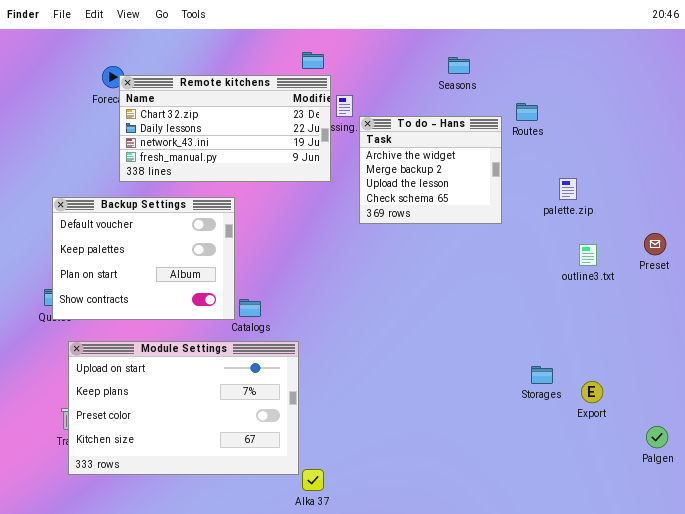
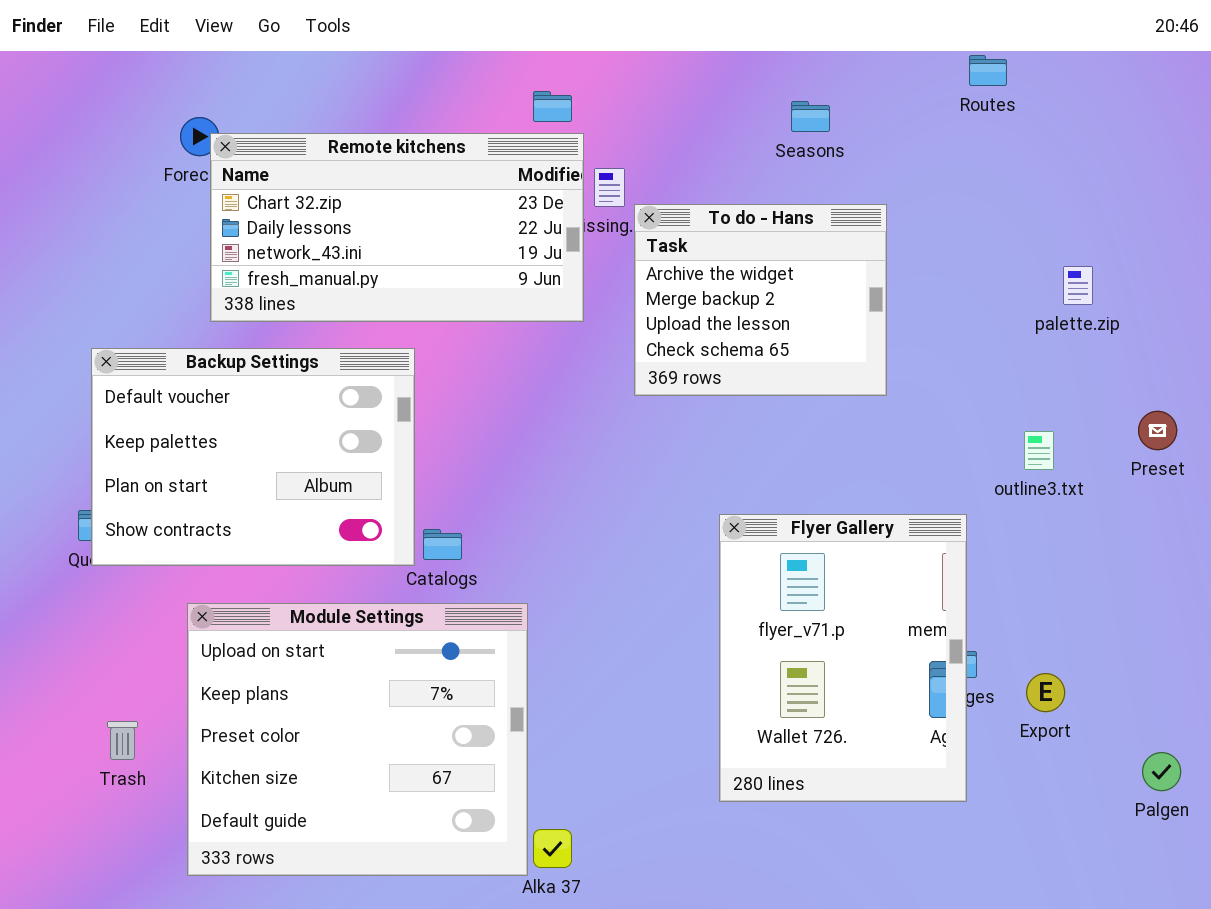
Routes: [516,103,538,121] -> [969,55,1007,86], moved
palette.zip: [559,178,577,200] -> [1063,266,1093,305], moved
Flyer Gallery: none -> [719,514,967,802], opened
Module Settings: [68,341,299,475] -> [187,603,528,876], resized

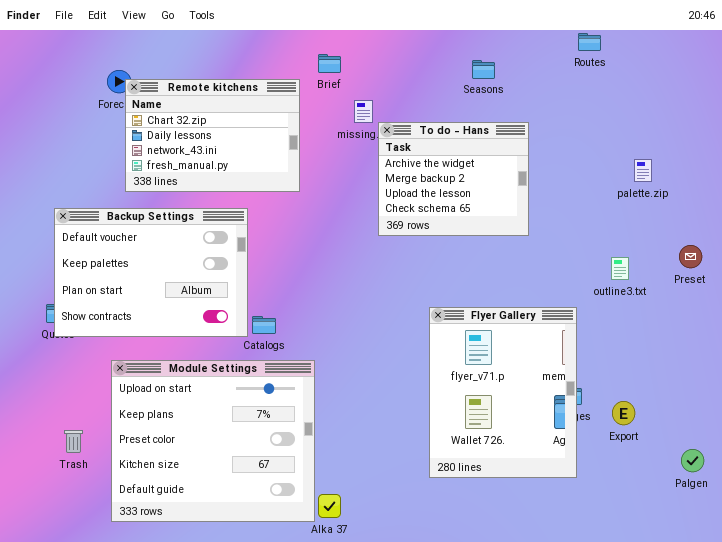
Remote kitchens: [210,133,584,322] -> [125,79,300,192], resized

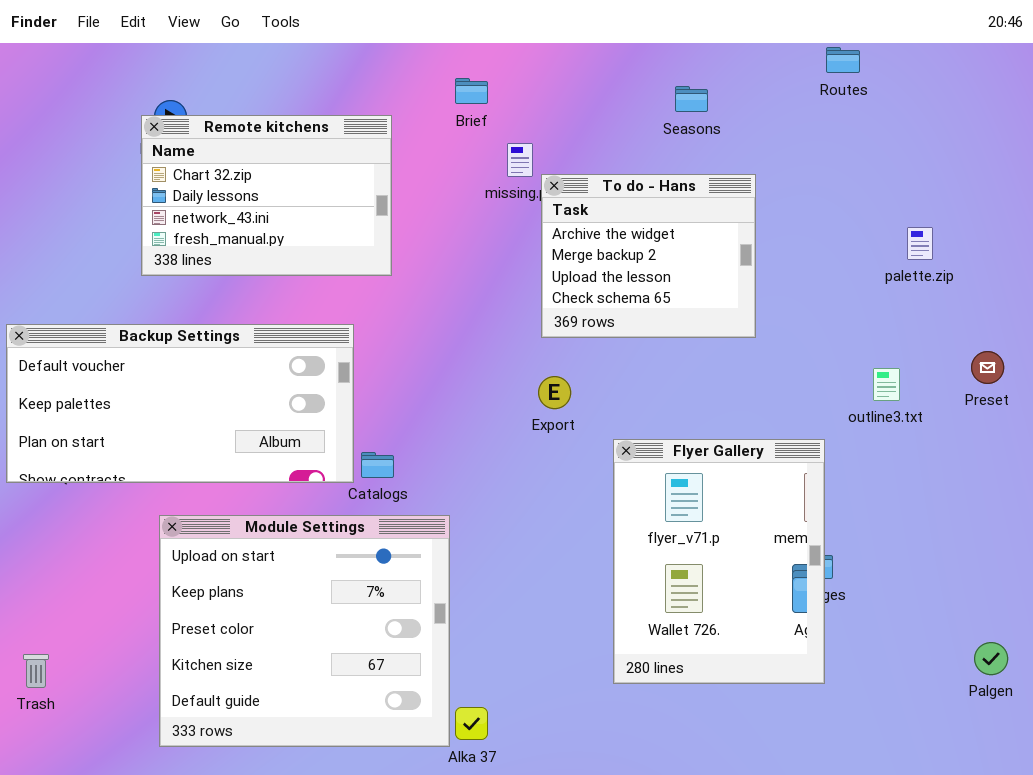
Remote kitchens: [125,79,300,192] -> [141,115,392,276], moved
Backup Settings: [54,208,248,337] -> [6,324,354,483], resized
Export: [612,401,635,425] -> [538,376,571,409], moved
Trash: [64,430,83,453] -> [23,654,49,688], moved

